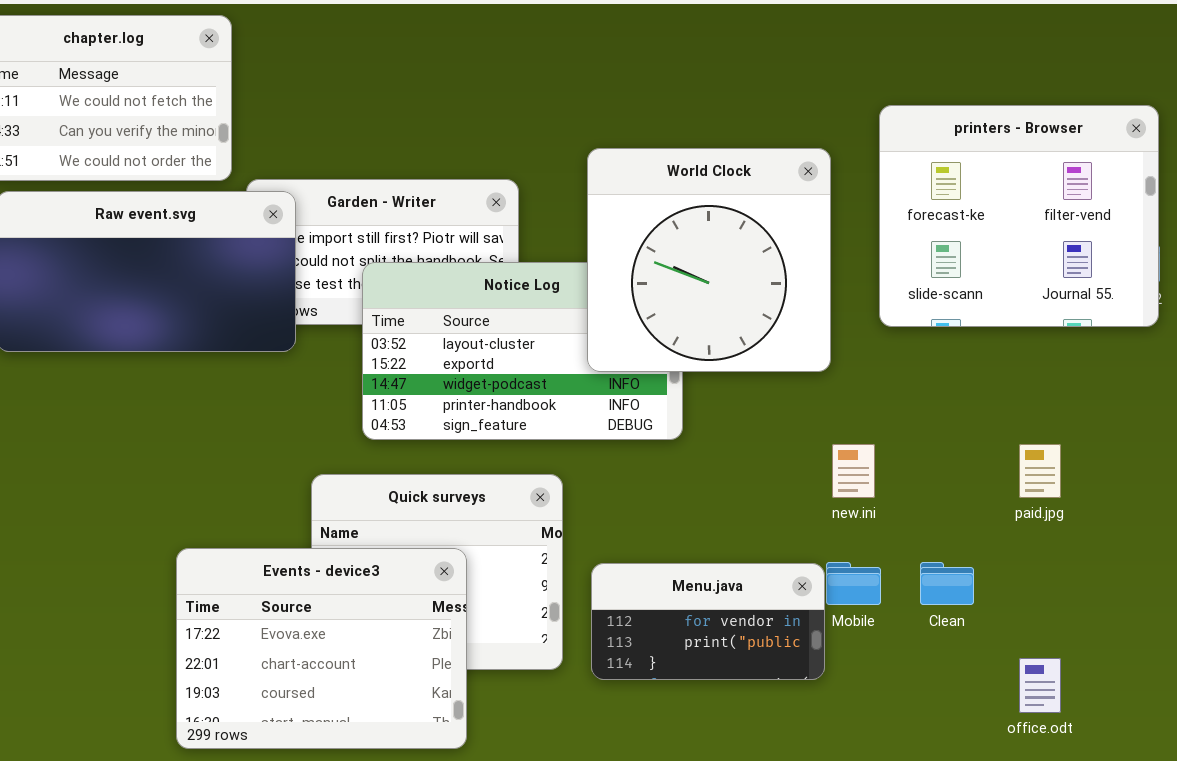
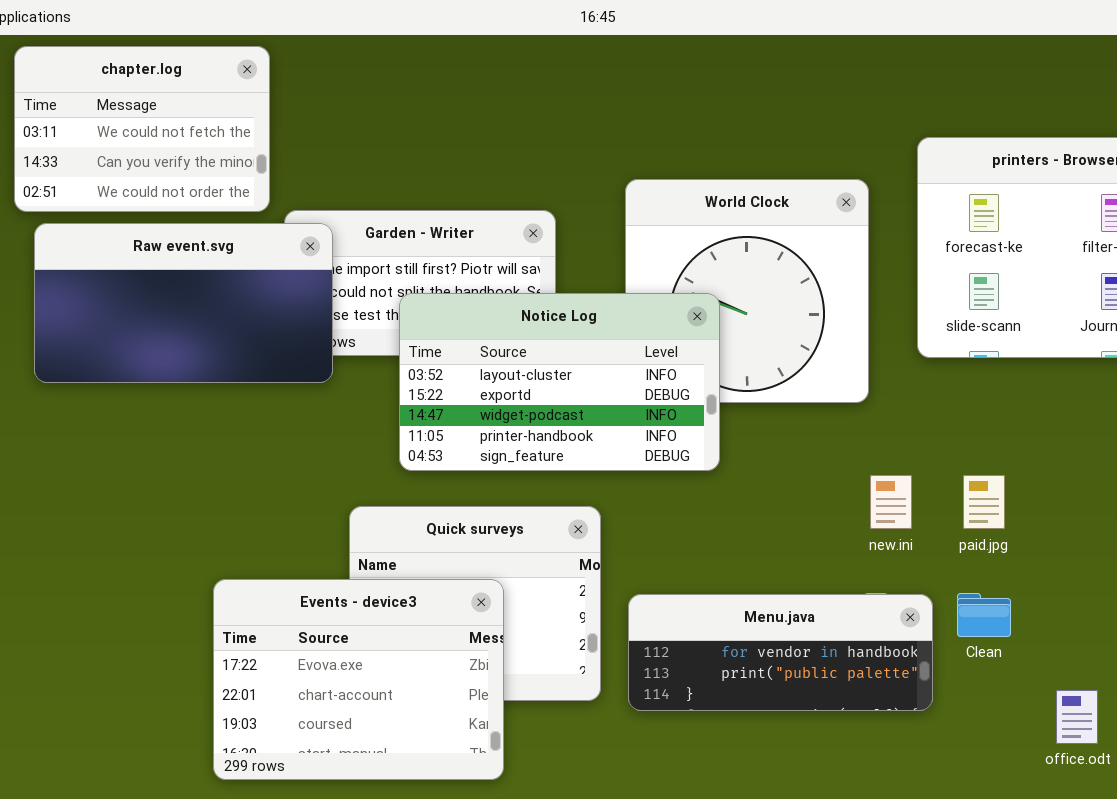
Notice Log: [362,262,683,440] -> [399,293,720,471], raised
paid.jpg: [1019,444,1061,498] -> [963,475,1005,529], moved
Menu.java: [591,563,825,680] -> [628,594,933,711], resized

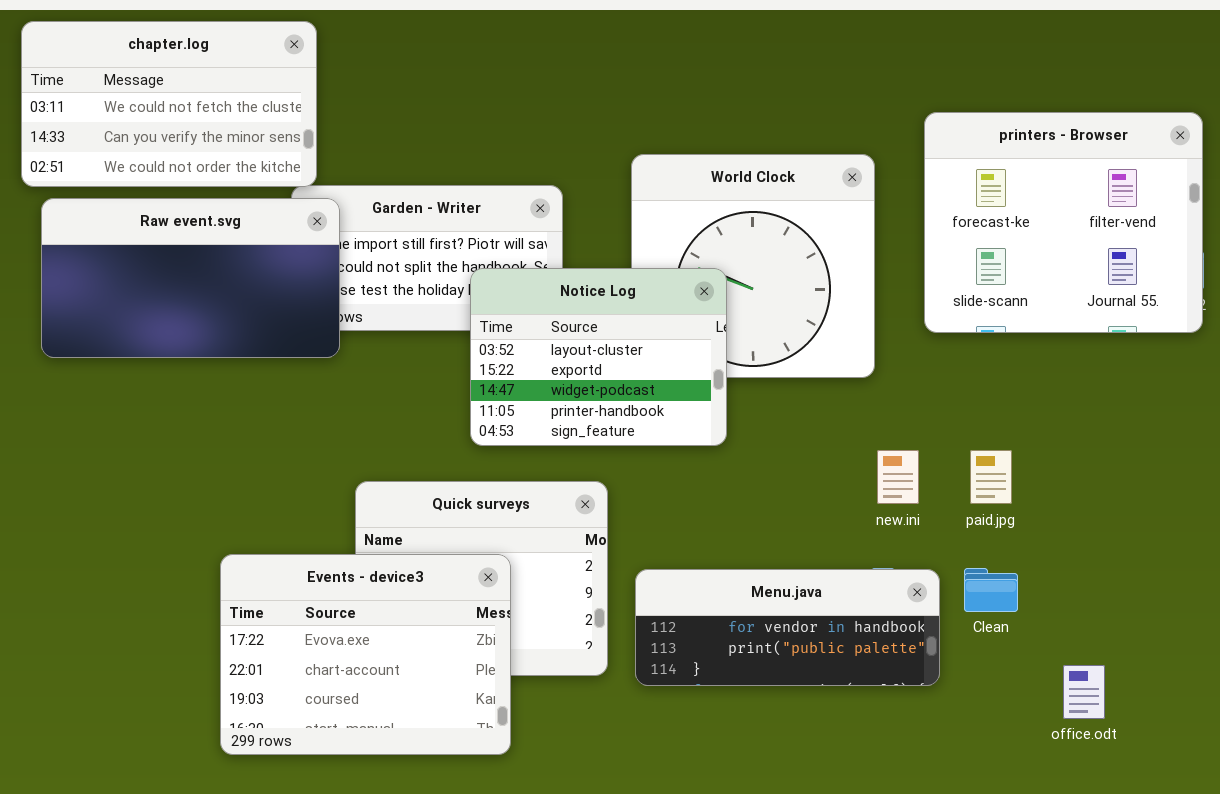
chapter.log: [14,46,270,212] -> [21,21,317,187], resized
Notice Log: [399,293,720,471] -> [470,268,727,446], resized

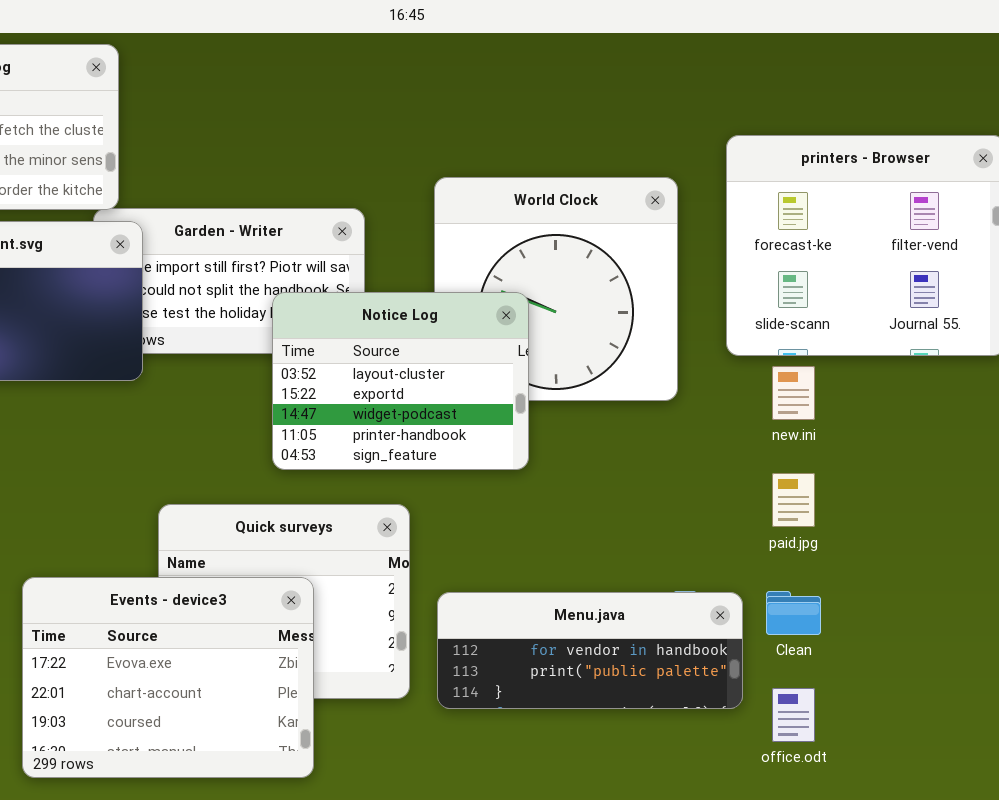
new.ini: [877,450,919,504] -> [772,366,815,420], moved
office.odt: [1063,665,1105,719] -> [772,688,815,742], moved

